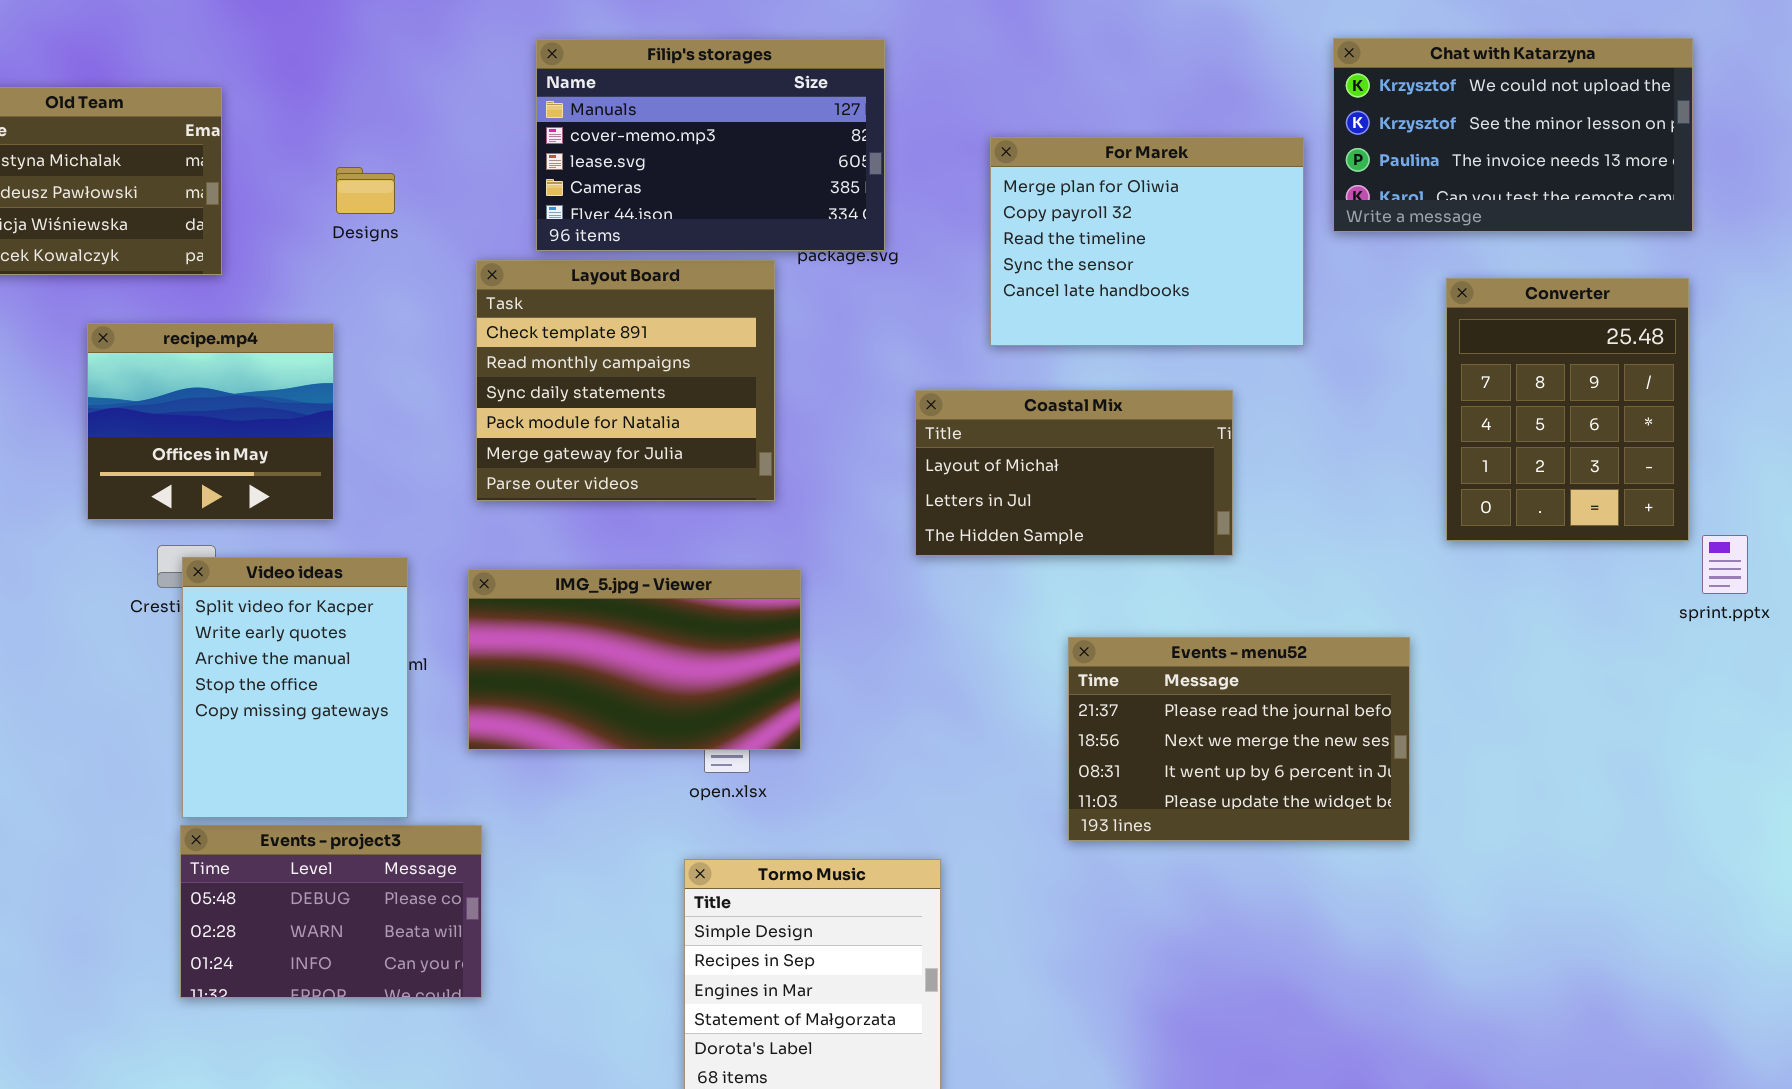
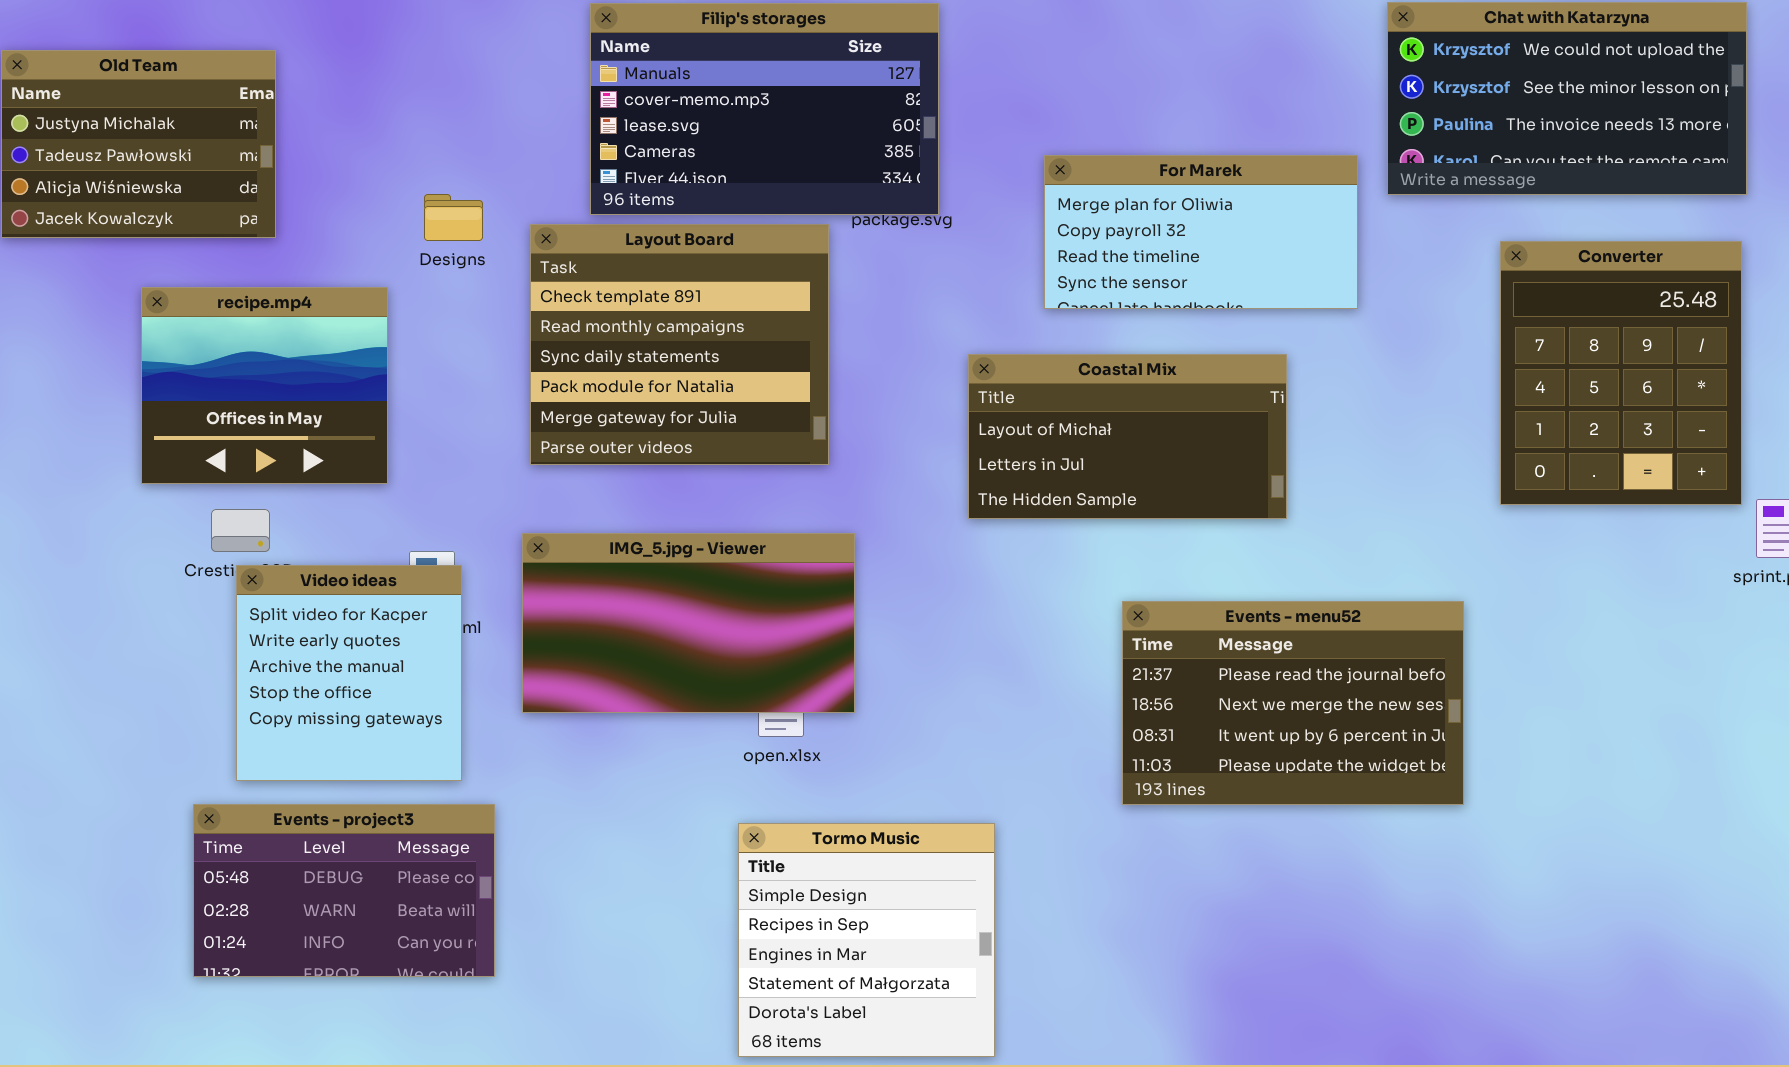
For Marek: [990,137,1304,346] -> [1044,155,1358,309], resized
Designs: [336,167,395,214] -> [424,194,483,241], moved
Video ideas: [182,557,408,818] -> [236,565,462,781], resized
Events - project3: [180,825,482,998] -> [193,804,495,977], moved

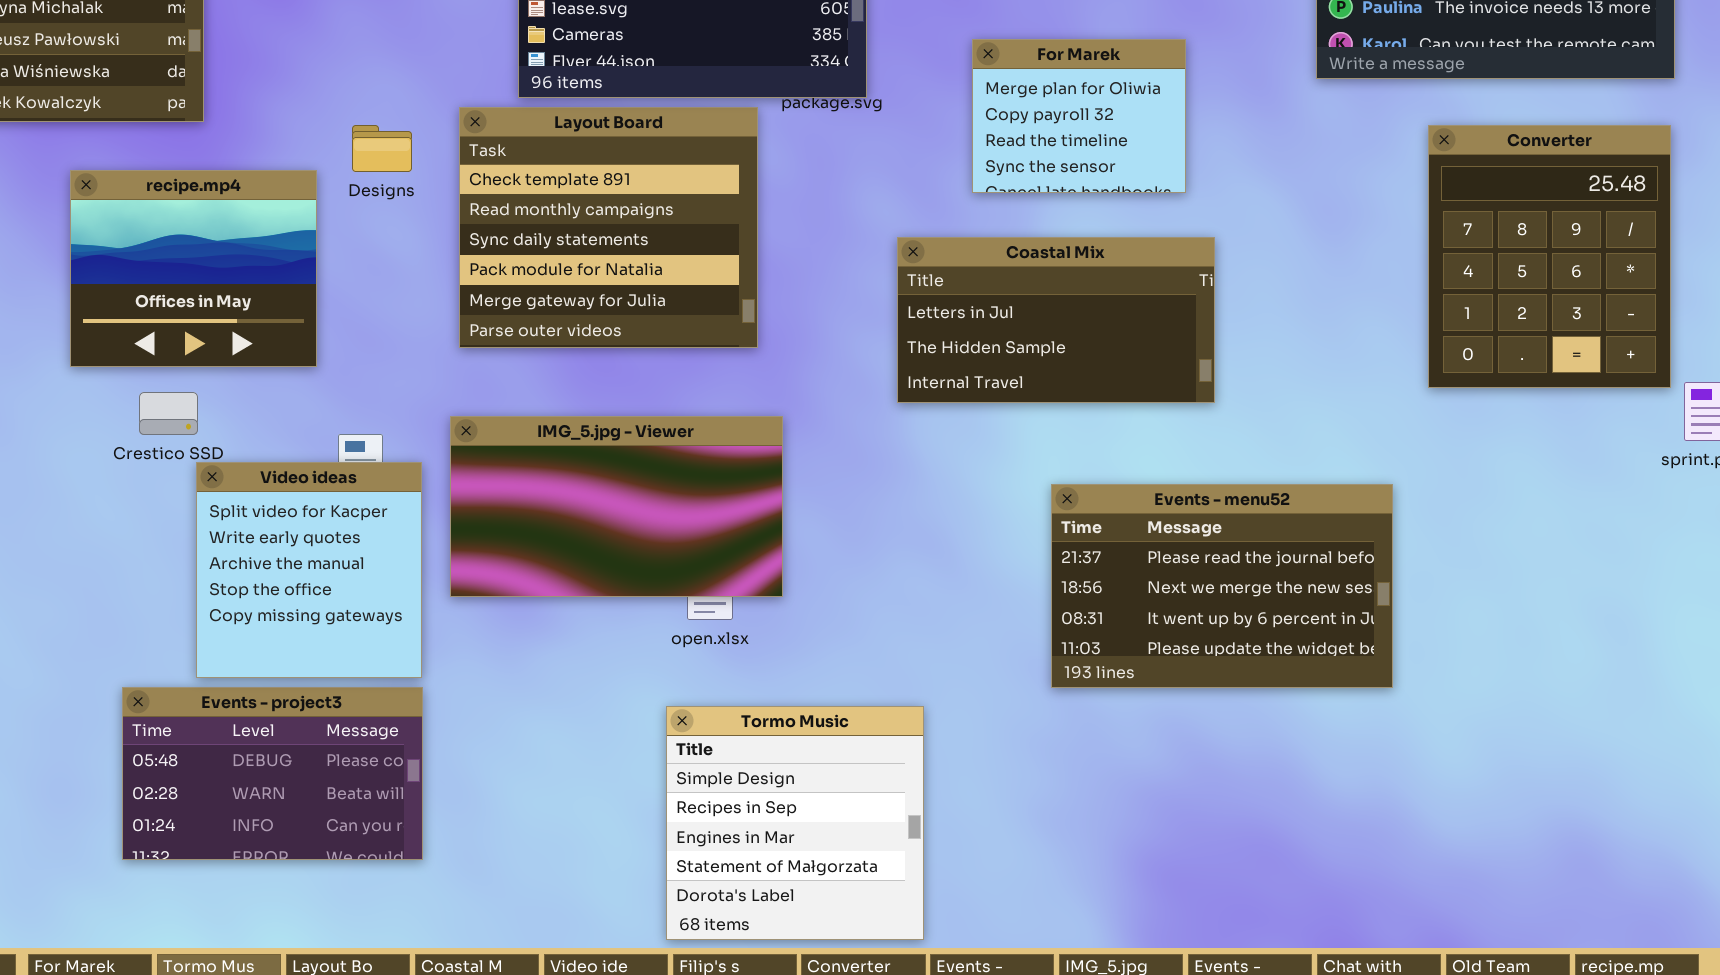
For Marek: [1044,155,1358,309] -> [972,39,1186,193], resized
Designs: [424,194,483,241] -> [352,125,412,172], moved
Coastal Mix: [968,354,1287,519] -> [897,237,1215,403], scrolled down 1 row
Video ideas: [236,565,462,781] -> [196,462,422,678], moved

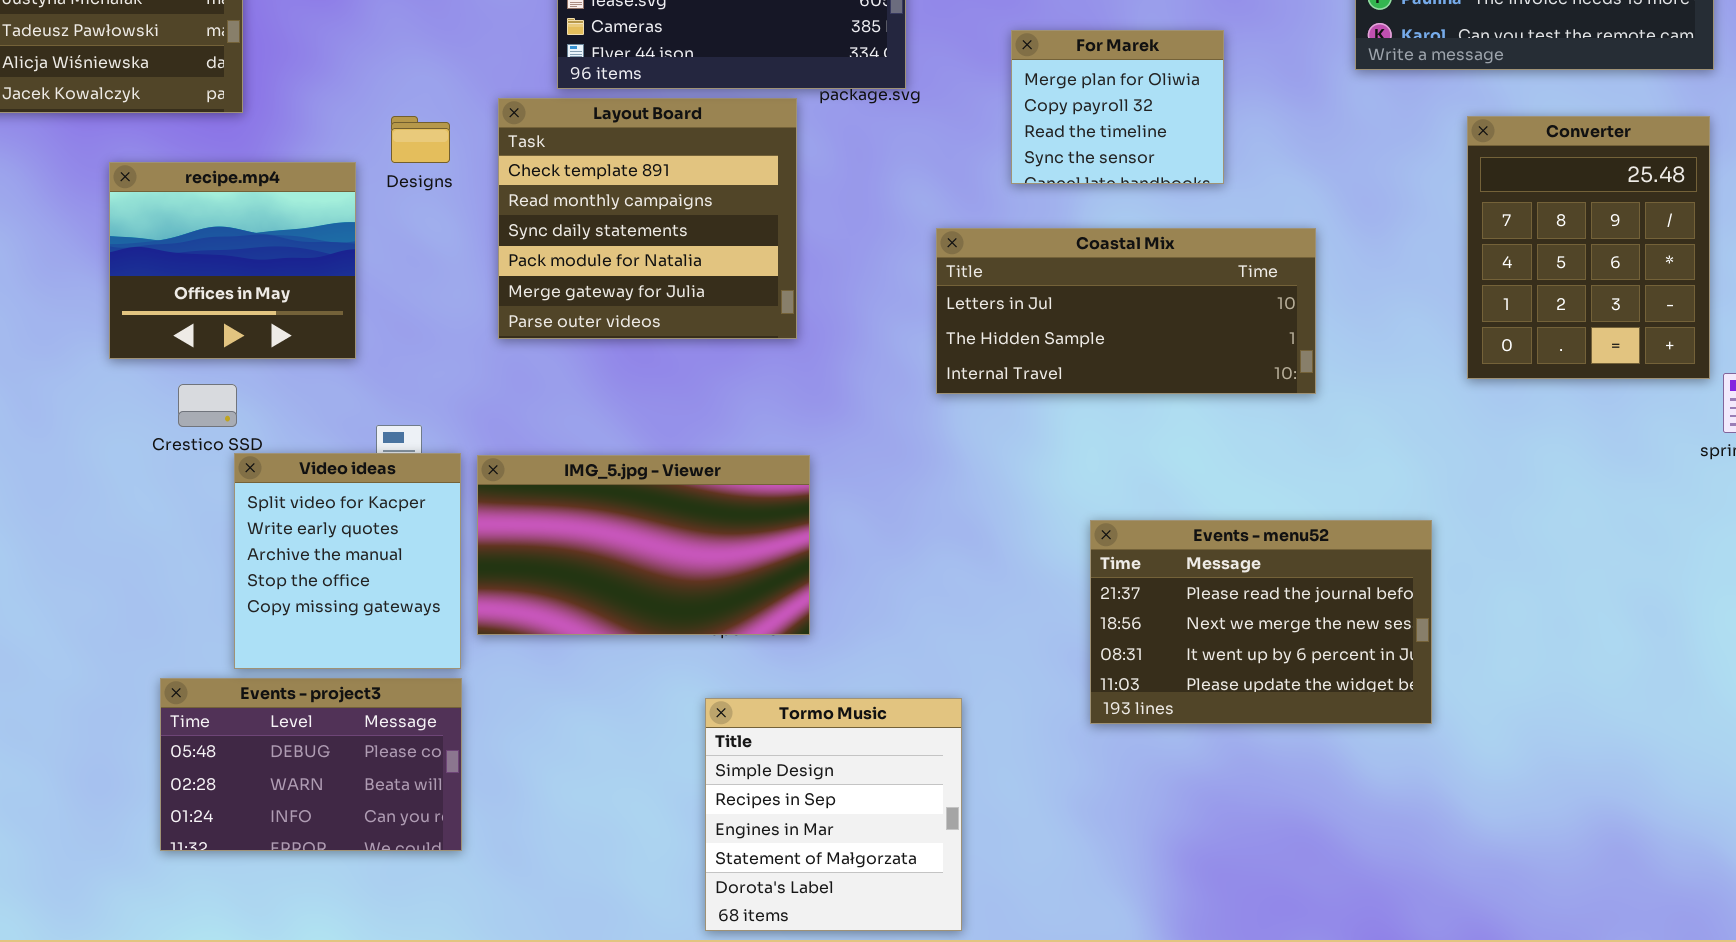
Coastal Mix: [897,237,1215,403] -> [936,228,1316,394], resized
IMG_5.jpg - Viewer: [450,416,783,597] -> [477,455,810,635], moved
Events - menu52: [1051,484,1393,688] -> [1090,520,1432,724], moved

